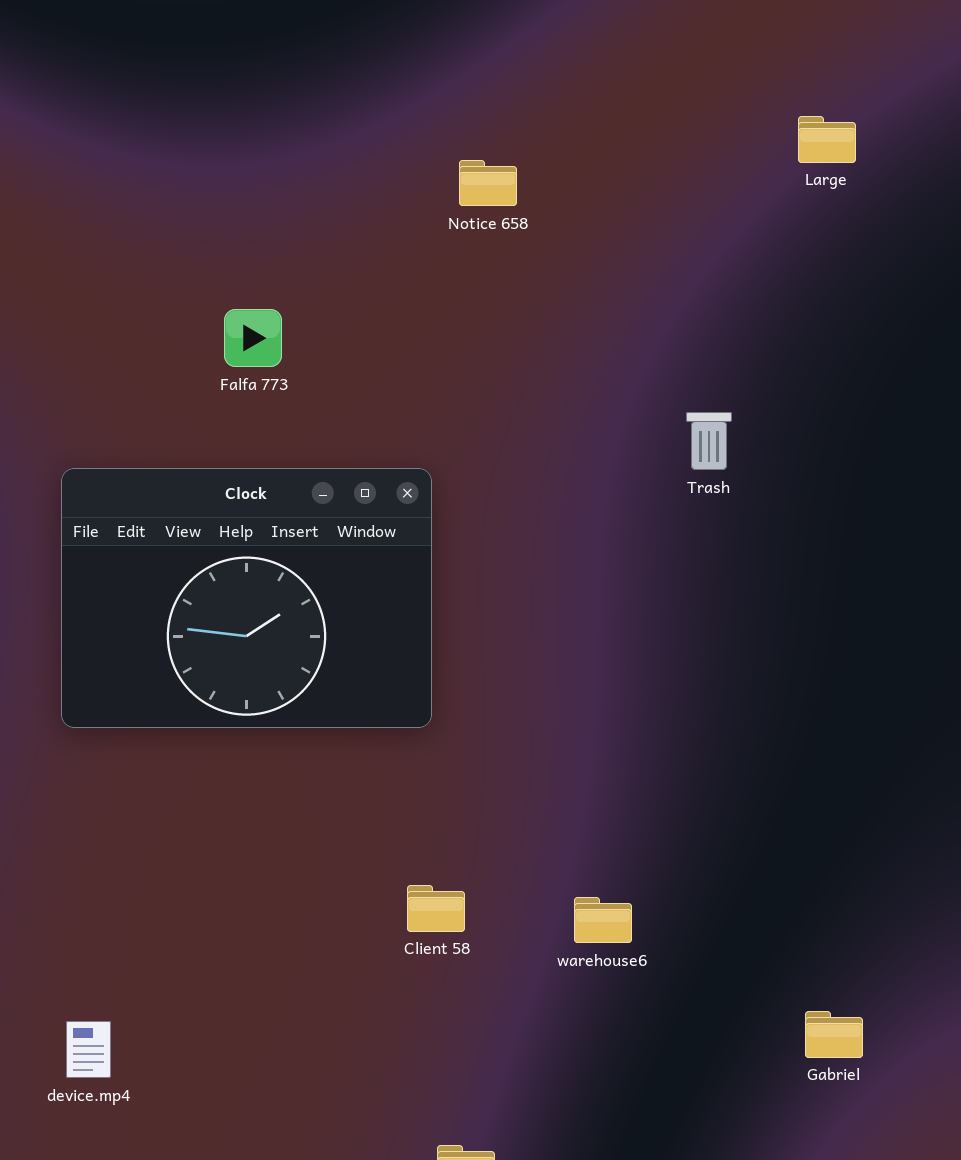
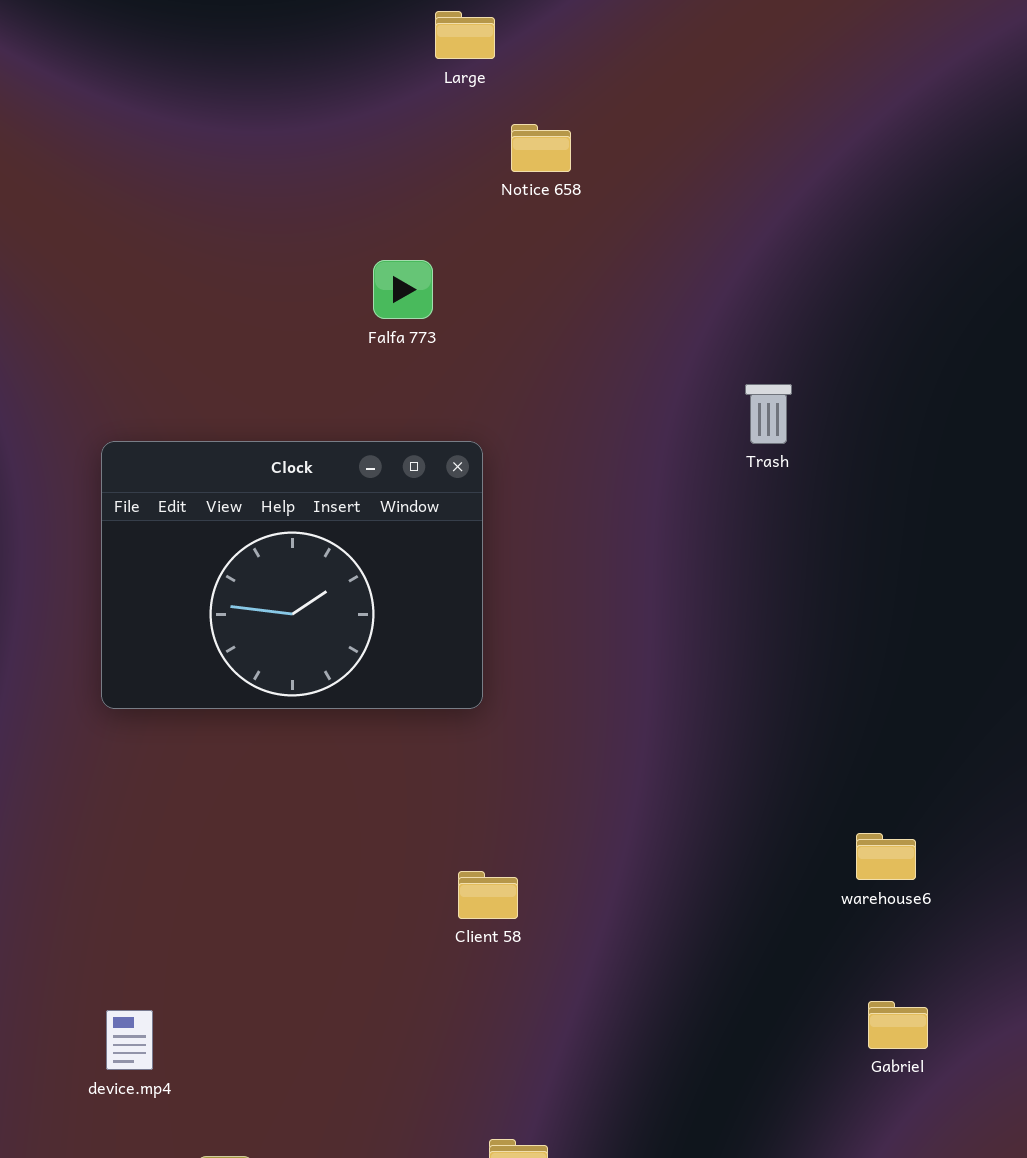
Large: [798,116,856,163] -> [435,11,495,59], moved
Falfa 773: [224,309,282,367] -> [373,260,433,319], moved
warehouse6: [574,897,632,943] -> [856,833,916,880], moved

